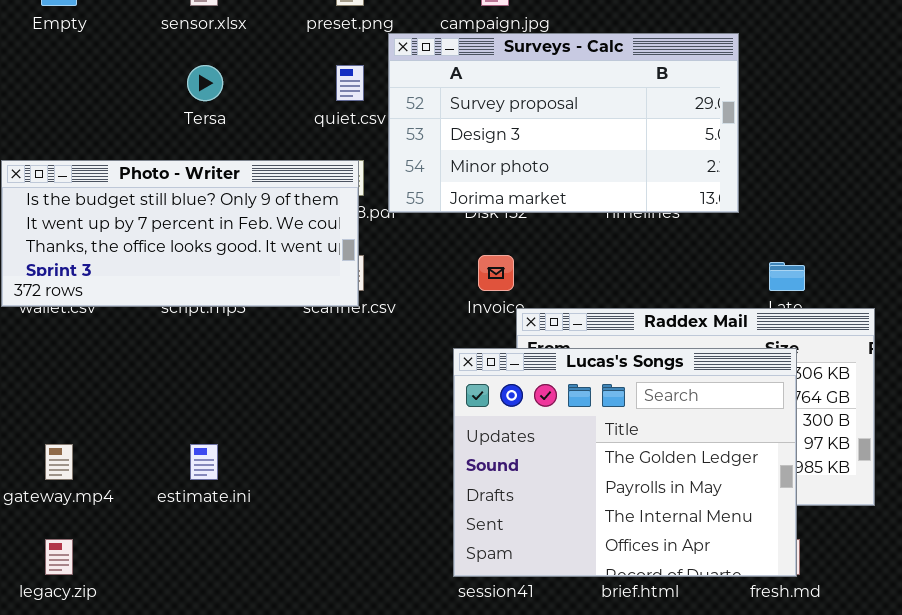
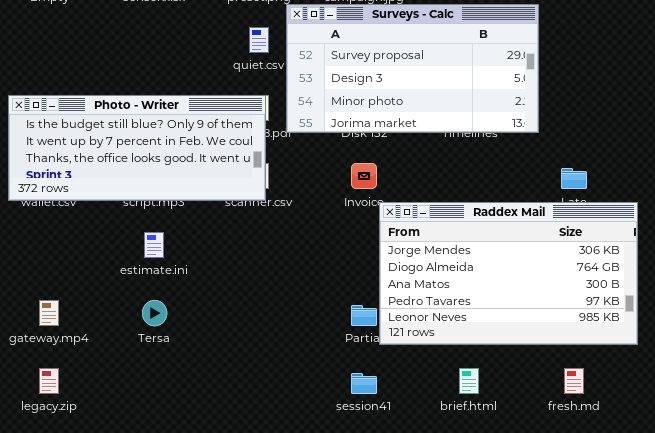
Tersa: [187,65,223,101] -> [142,300,167,326], moved
Lucas's Songs: [453,348,797,577] -> none, closed
estimate.ini: [190,444,218,480] -> [144,232,164,258], moved

